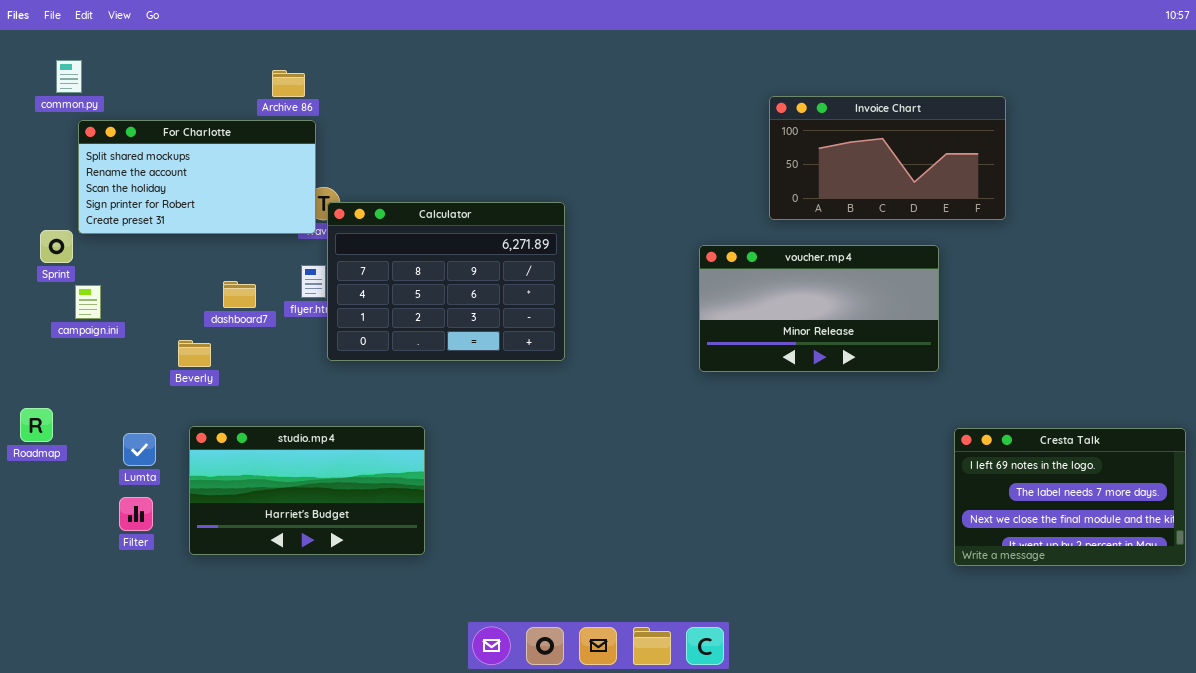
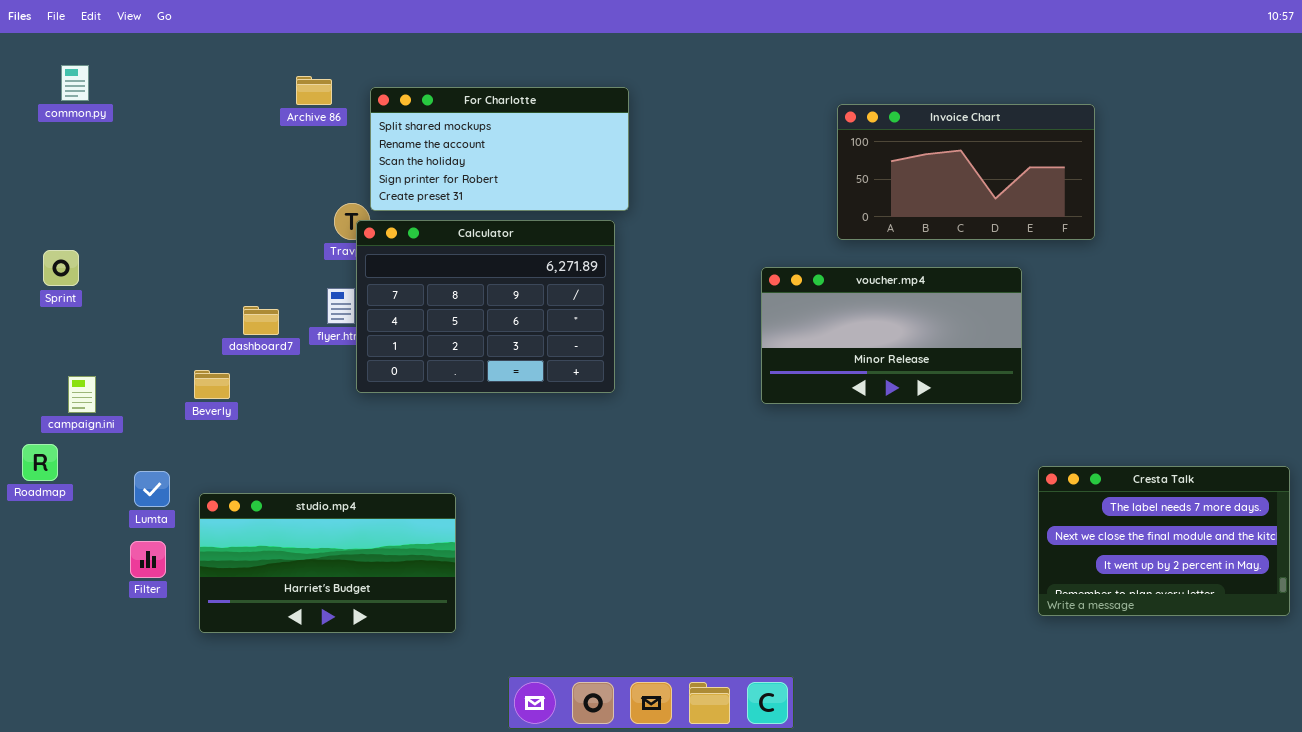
For Charlotte: [78,120,316,234] -> [370,87,629,211], moved
campaign.ini: [75,285,101,319] -> [68,376,96,413], moved
studio.mp4: [189,426,425,555] -> [199,493,456,633], moved
Cresta Talk: [954,428,1186,566] -> [1038,466,1290,616], scrolled down 1 row

